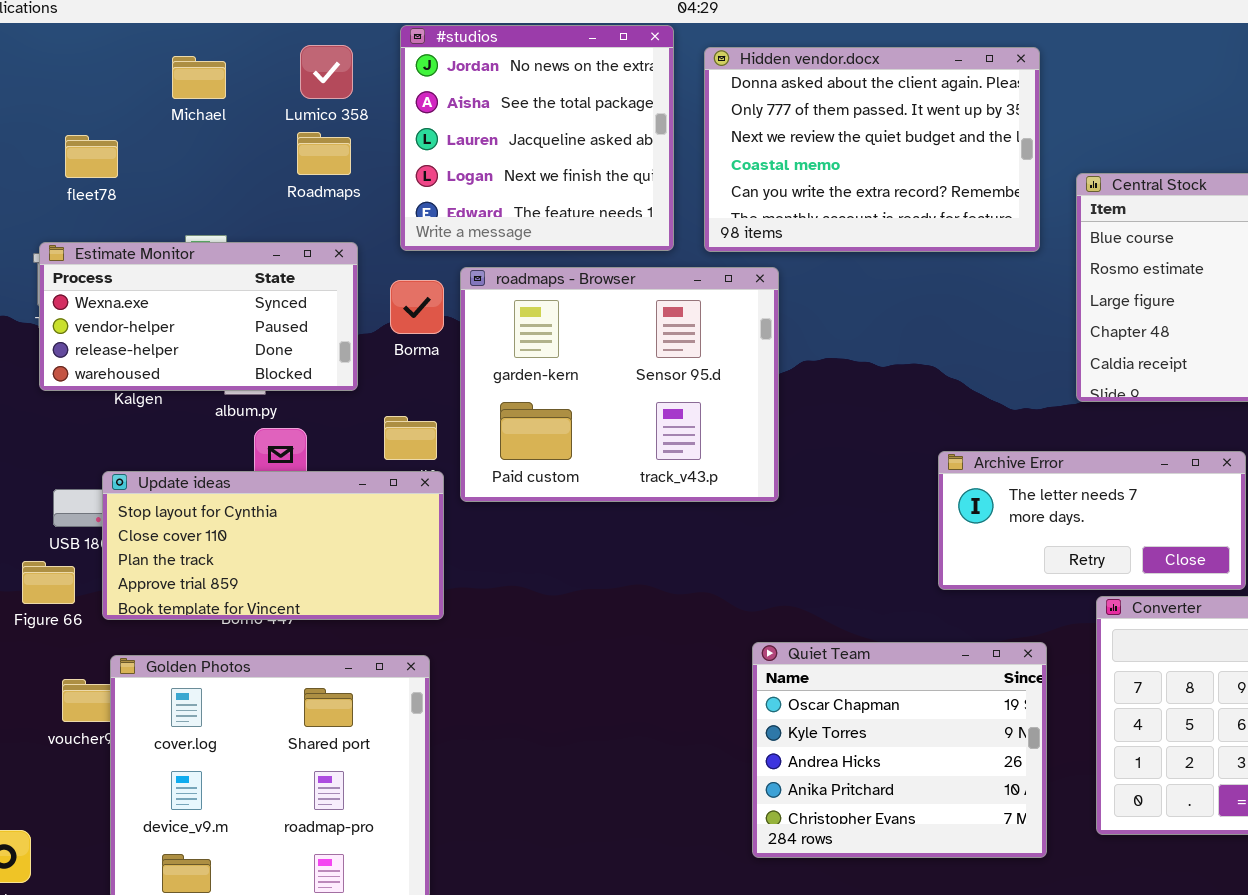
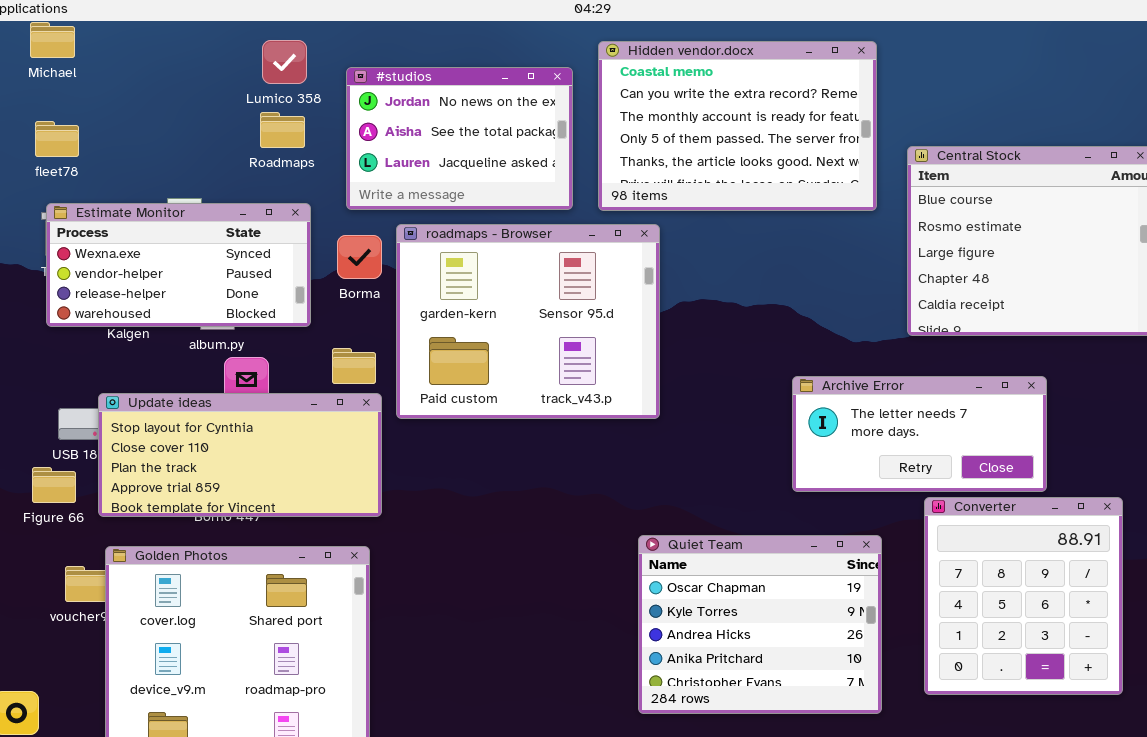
#studios: [400,25,674,251] -> [346,67,573,210], resized
Hidden vendor.docx: [704,47,1040,252] -> [598,41,877,211], scrolled down 3 rows
Michael: [172,56,226,99] -> [30,22,75,58], moved
fleet78: [65,135,118,178] -> [35,121,79,157], moved

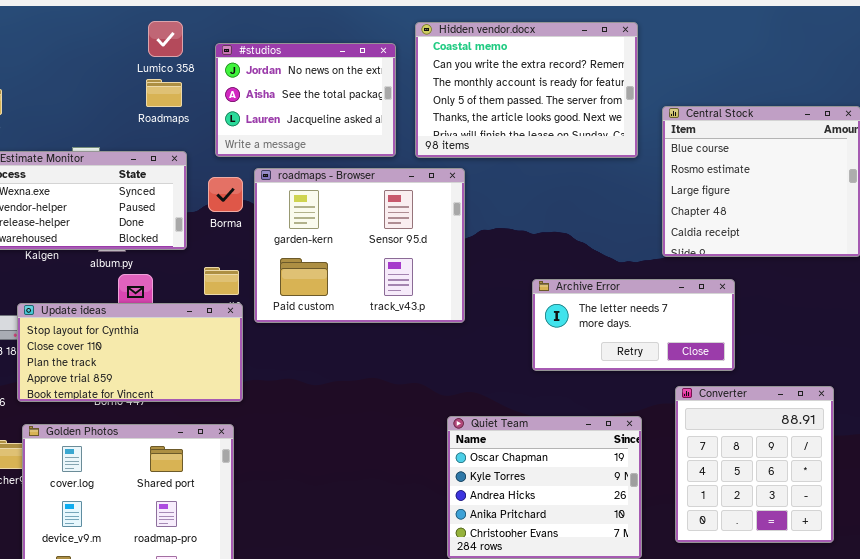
Archive Error: [792,376,1047,492] -> [532,279,735,371], moved

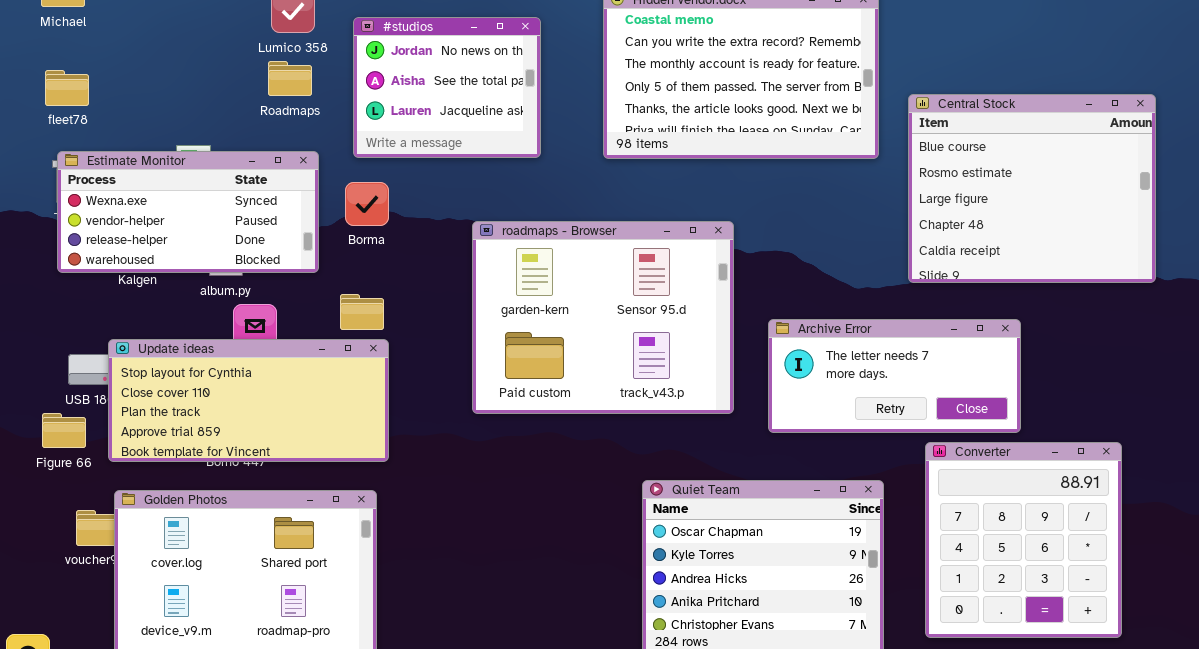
#studios: [215,43,396,157] -> [353,17,541,158], resized
roadmaps - Browser: [254,168,465,323] -> [472,221,734,414], moved
Archive Error: [532,279,735,371] -> [768,319,1021,433], moved

